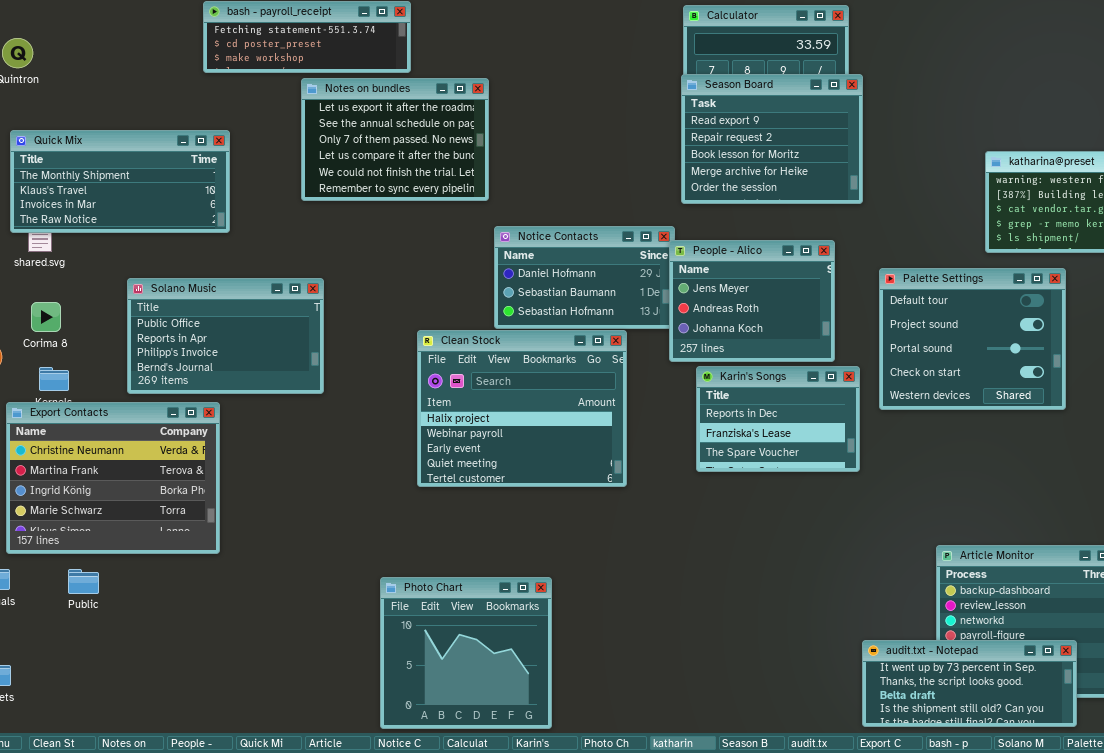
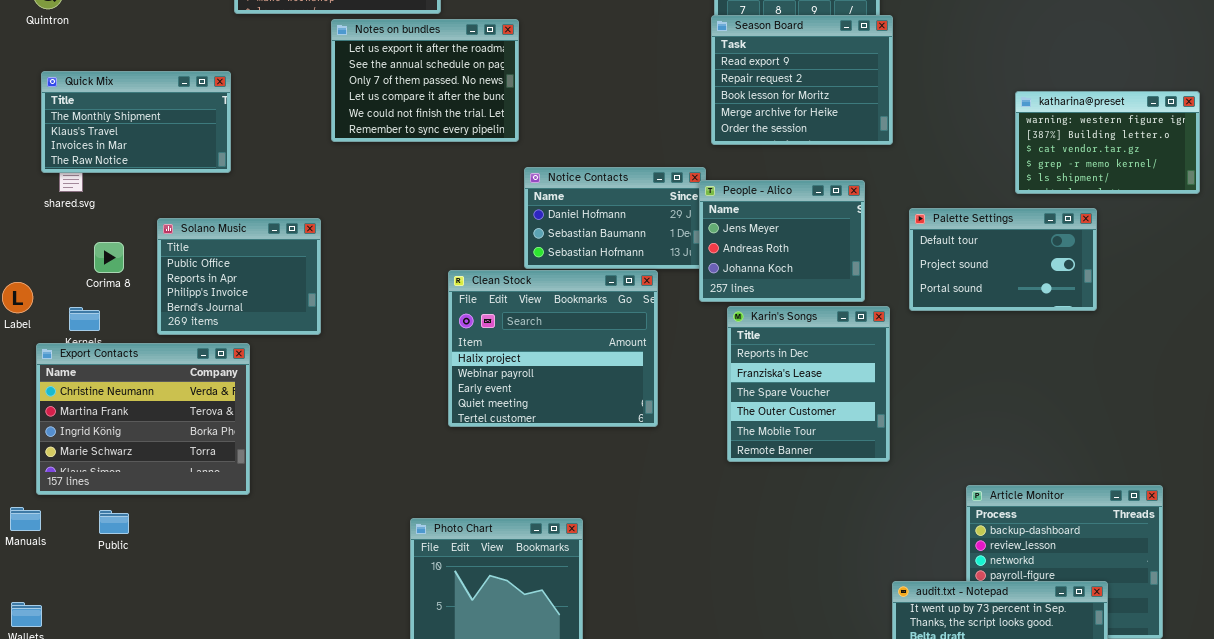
Quick Mix: [10,130,230,233] -> [41,71,231,173], resized
Palette Settings: [879,268,1066,410] -> [909,208,1097,311], resized
Solano Music: [127,278,324,394] -> [157,218,321,335], resized
Corima 8: [31,302,61,332] -> [94,242,124,273], moved
Karin's Songs: [696,366,860,472] -> [727,306,890,462], resized

